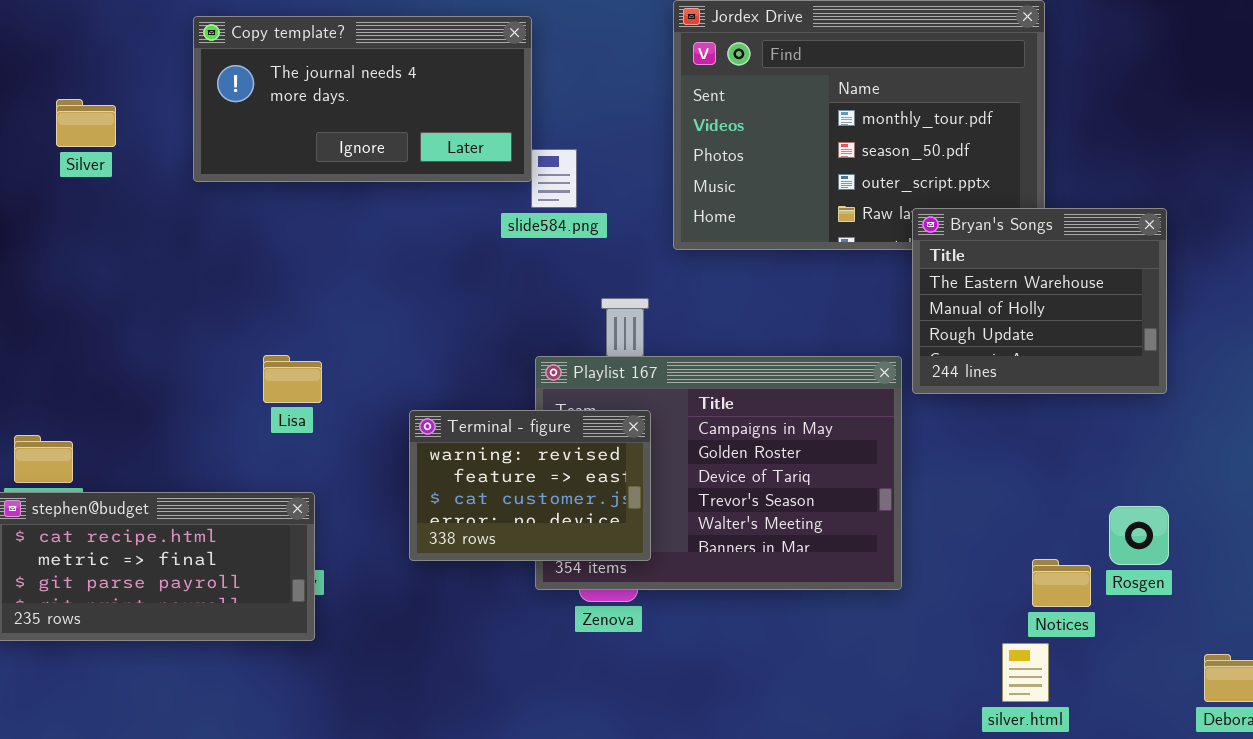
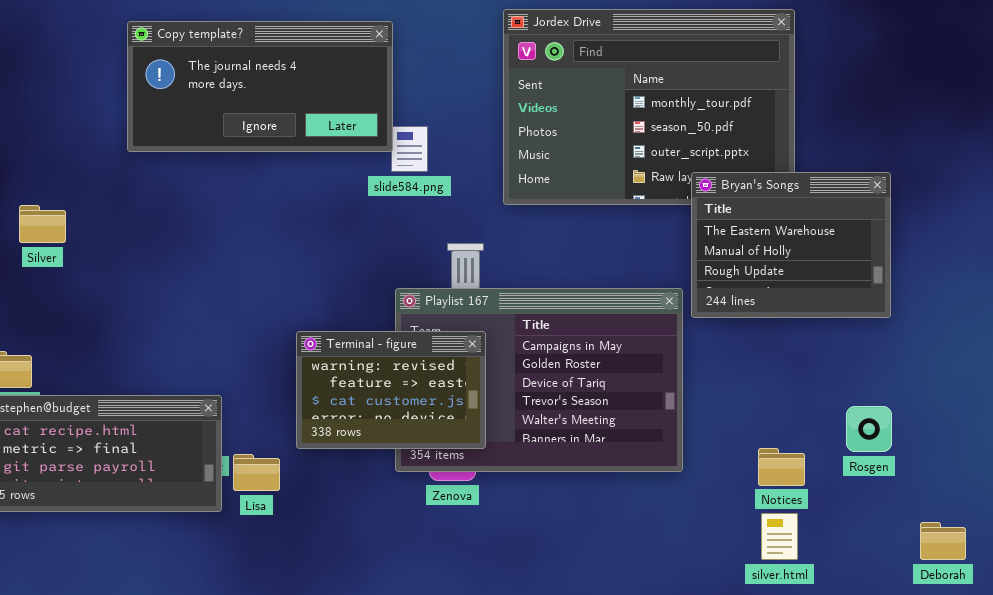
Silver: [56,99,116,147] -> [19,205,66,243], moved
Lisa: [263,355,322,403] -> [233,454,280,491], moved
Notices: [1032,559,1091,607] -> [758,448,805,486], moved

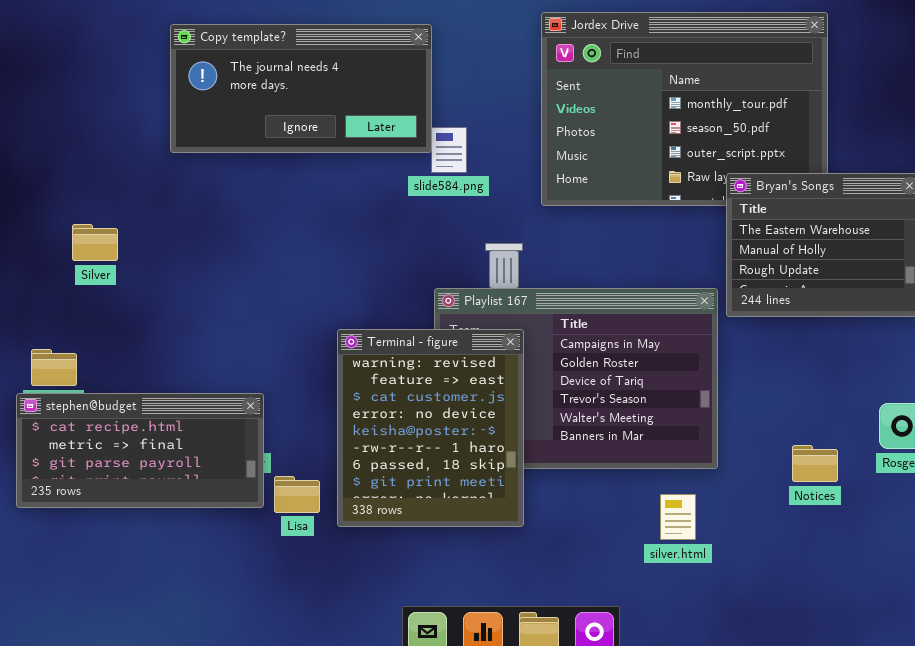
Silver: [19,205,66,243] -> [72,224,118,261], moved
Terminal - figure: [296,331,486,449] -> [337,329,524,527], resized
Lisa: [233,454,280,491] -> [274,476,320,513], moved
silver.html: [761,513,798,560] -> [660,494,696,540], moved

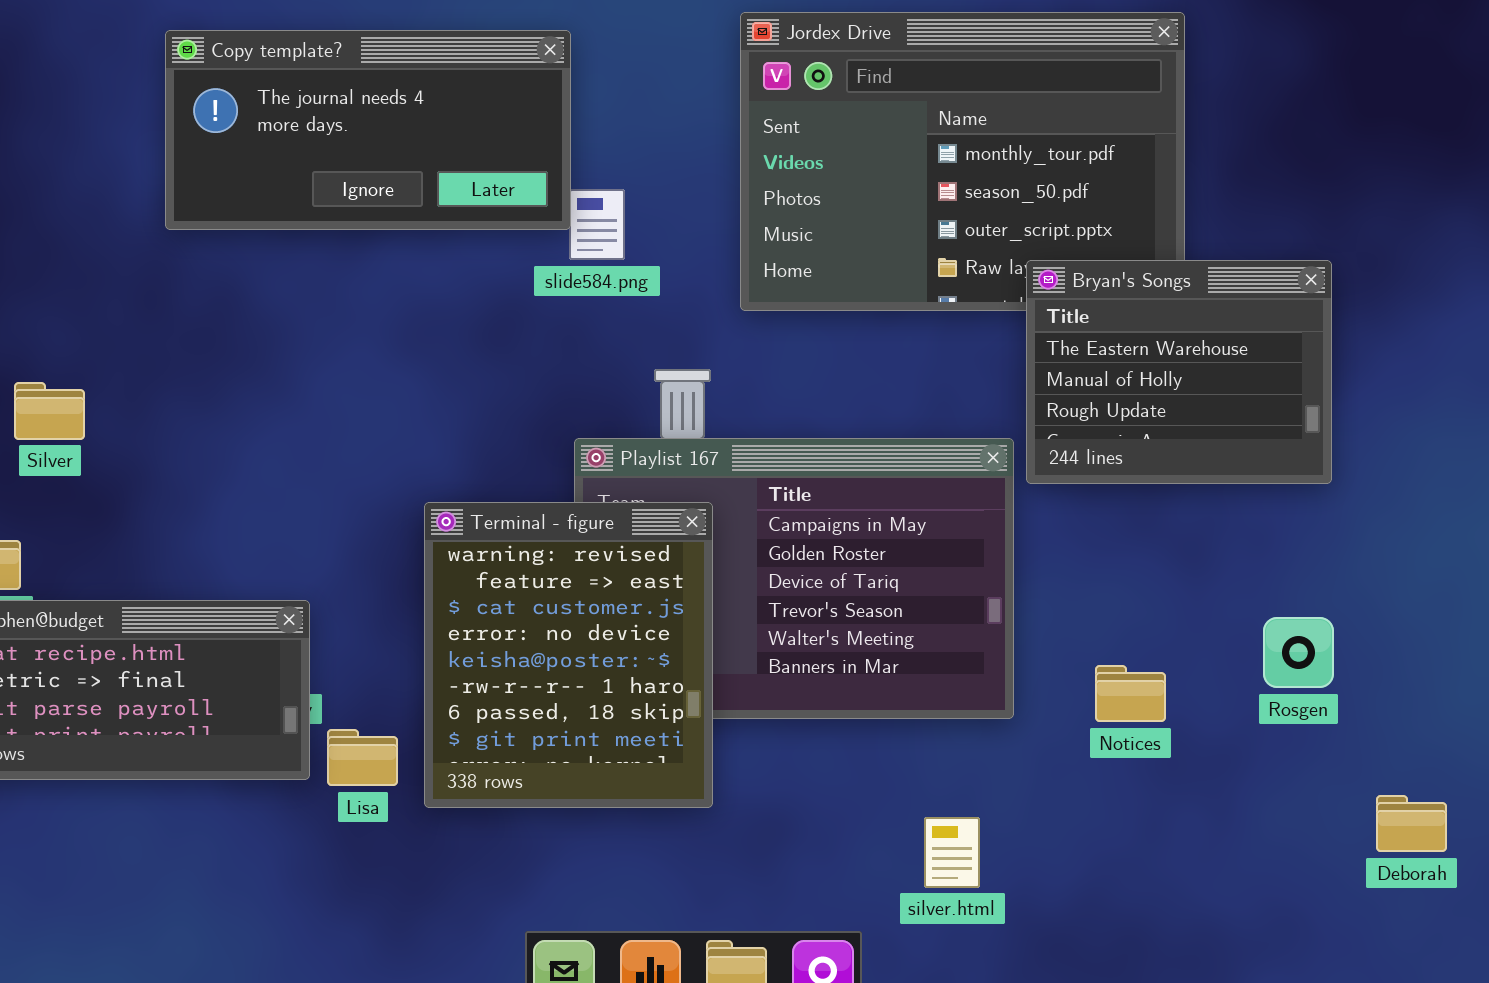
Silver: [72,224,118,261] -> [14,382,85,440], moved
Notices: [792,445,838,482] -> [1095,665,1166,722], moved
silver.html: [660,494,696,540] -> [924,817,980,888], moved

